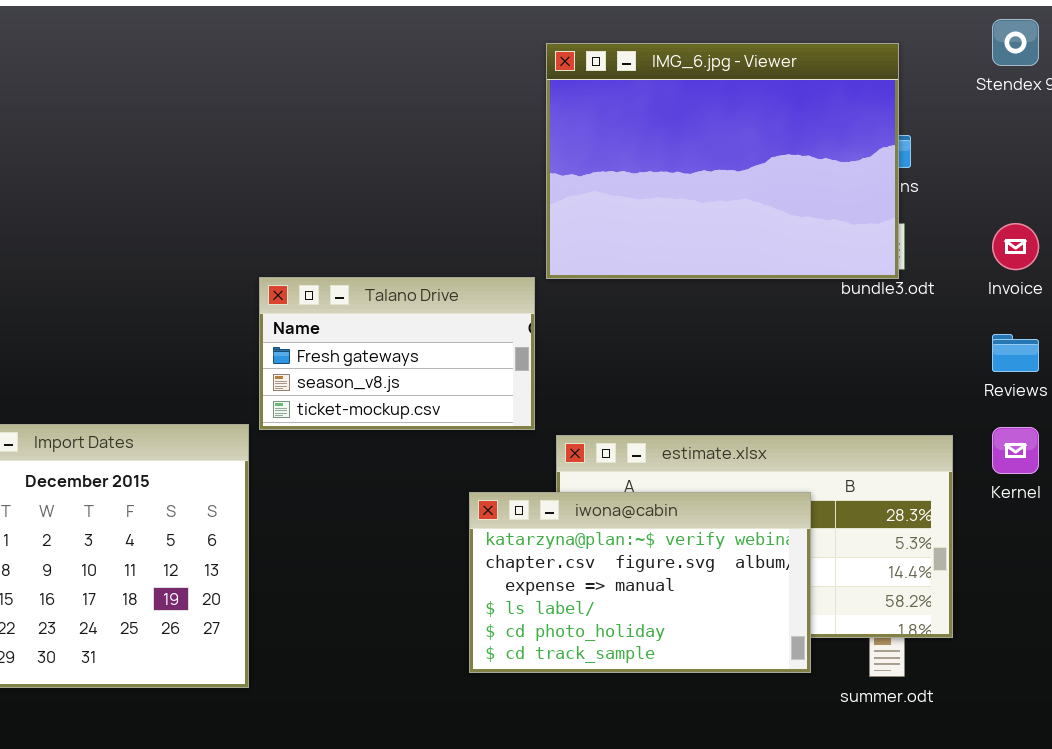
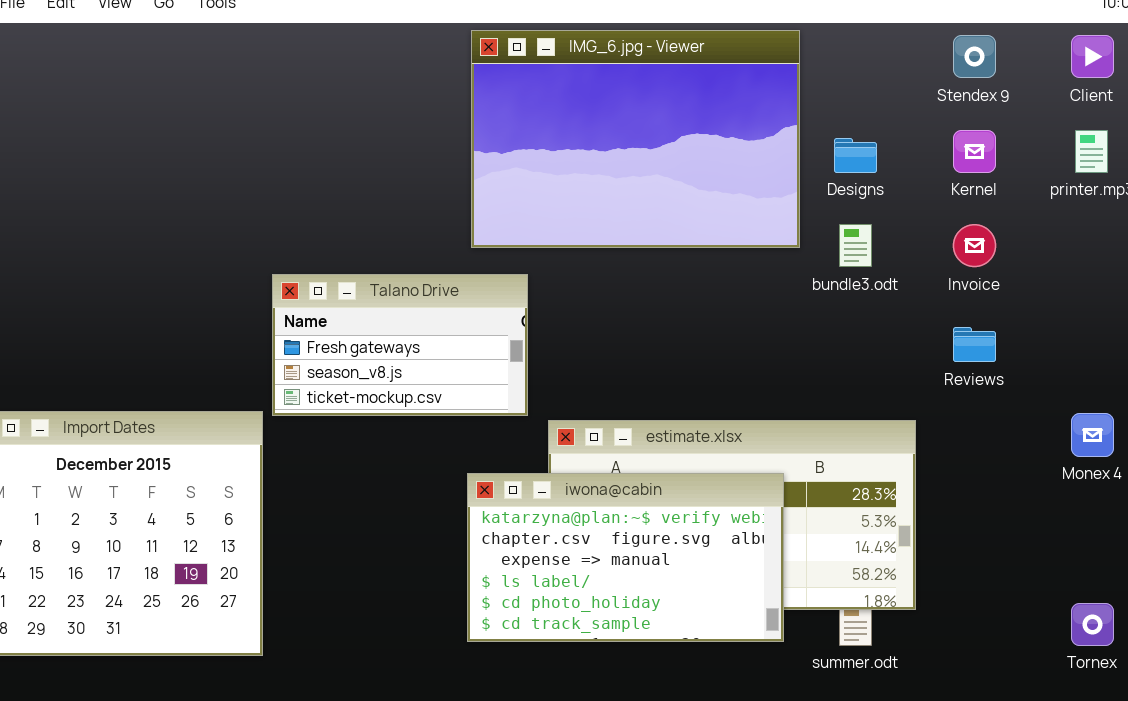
IMG_6.jpg - Viewer: [546,43,899,279] -> [471,30,800,248], moved
Kernel: [992,427,1039,474] -> [953,130,996,173], moved

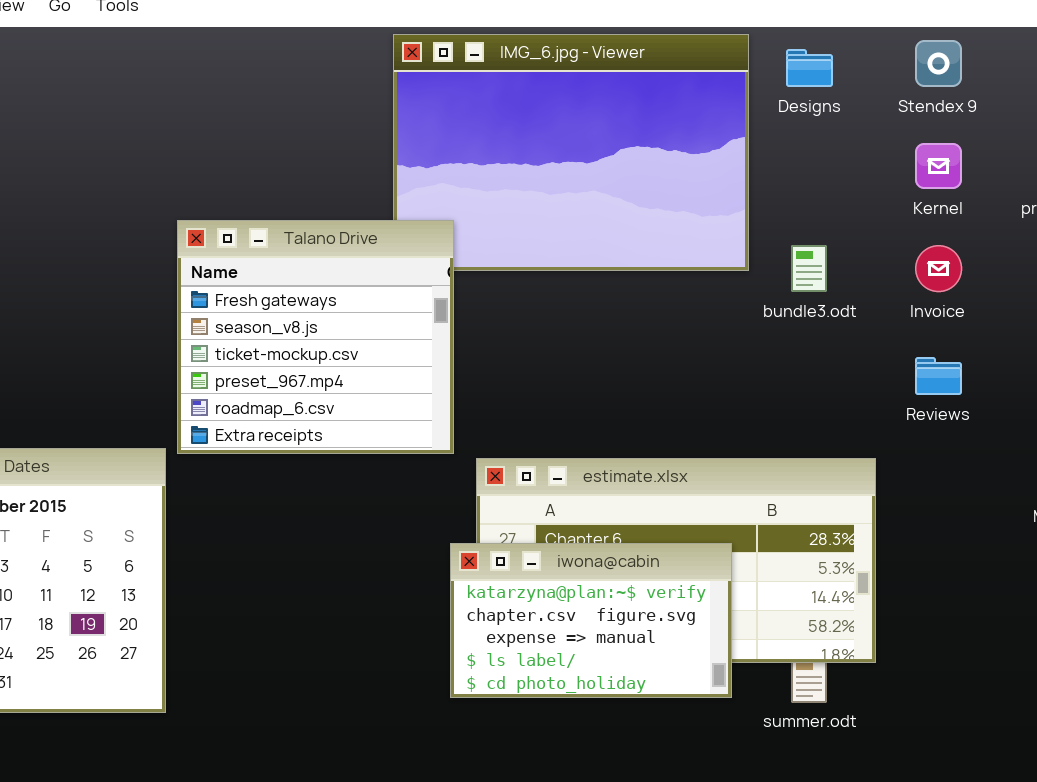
Designs: [834,138,877,173] -> [786,49,833,87], moved
Talano Drive: [272,274,528,416] -> [177,220,454,454], resized
iwona@cabin: [467,473,784,642] -> [450,543,732,698], resized

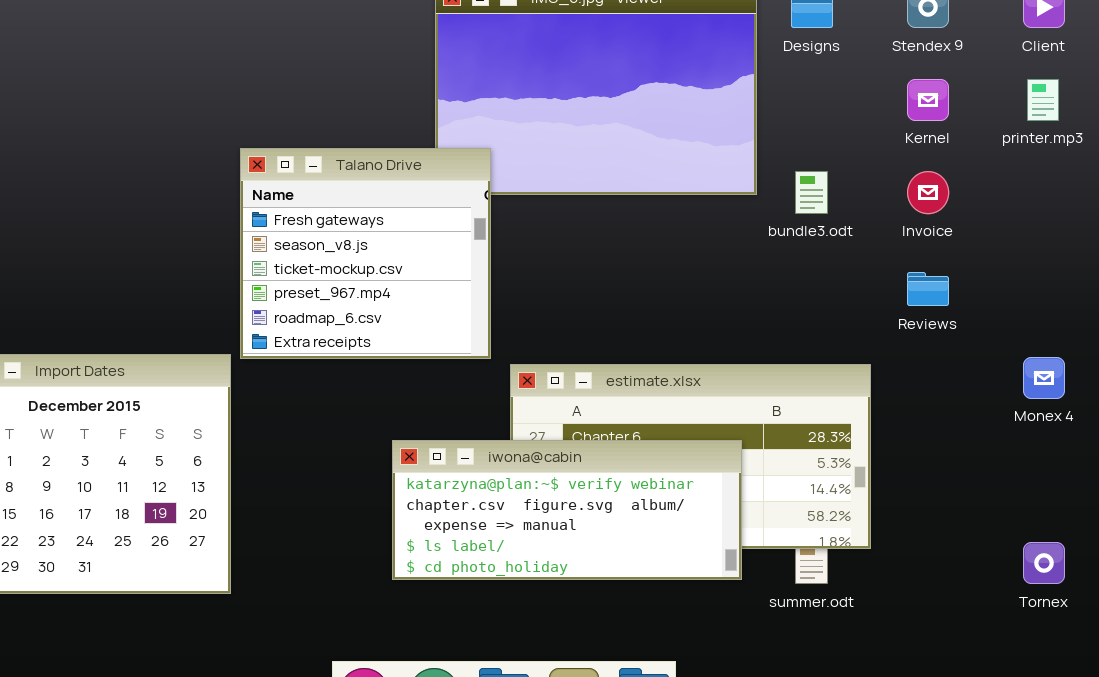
iwona@cabin: [450,543,732,698] -> [392,440,742,580], resized

